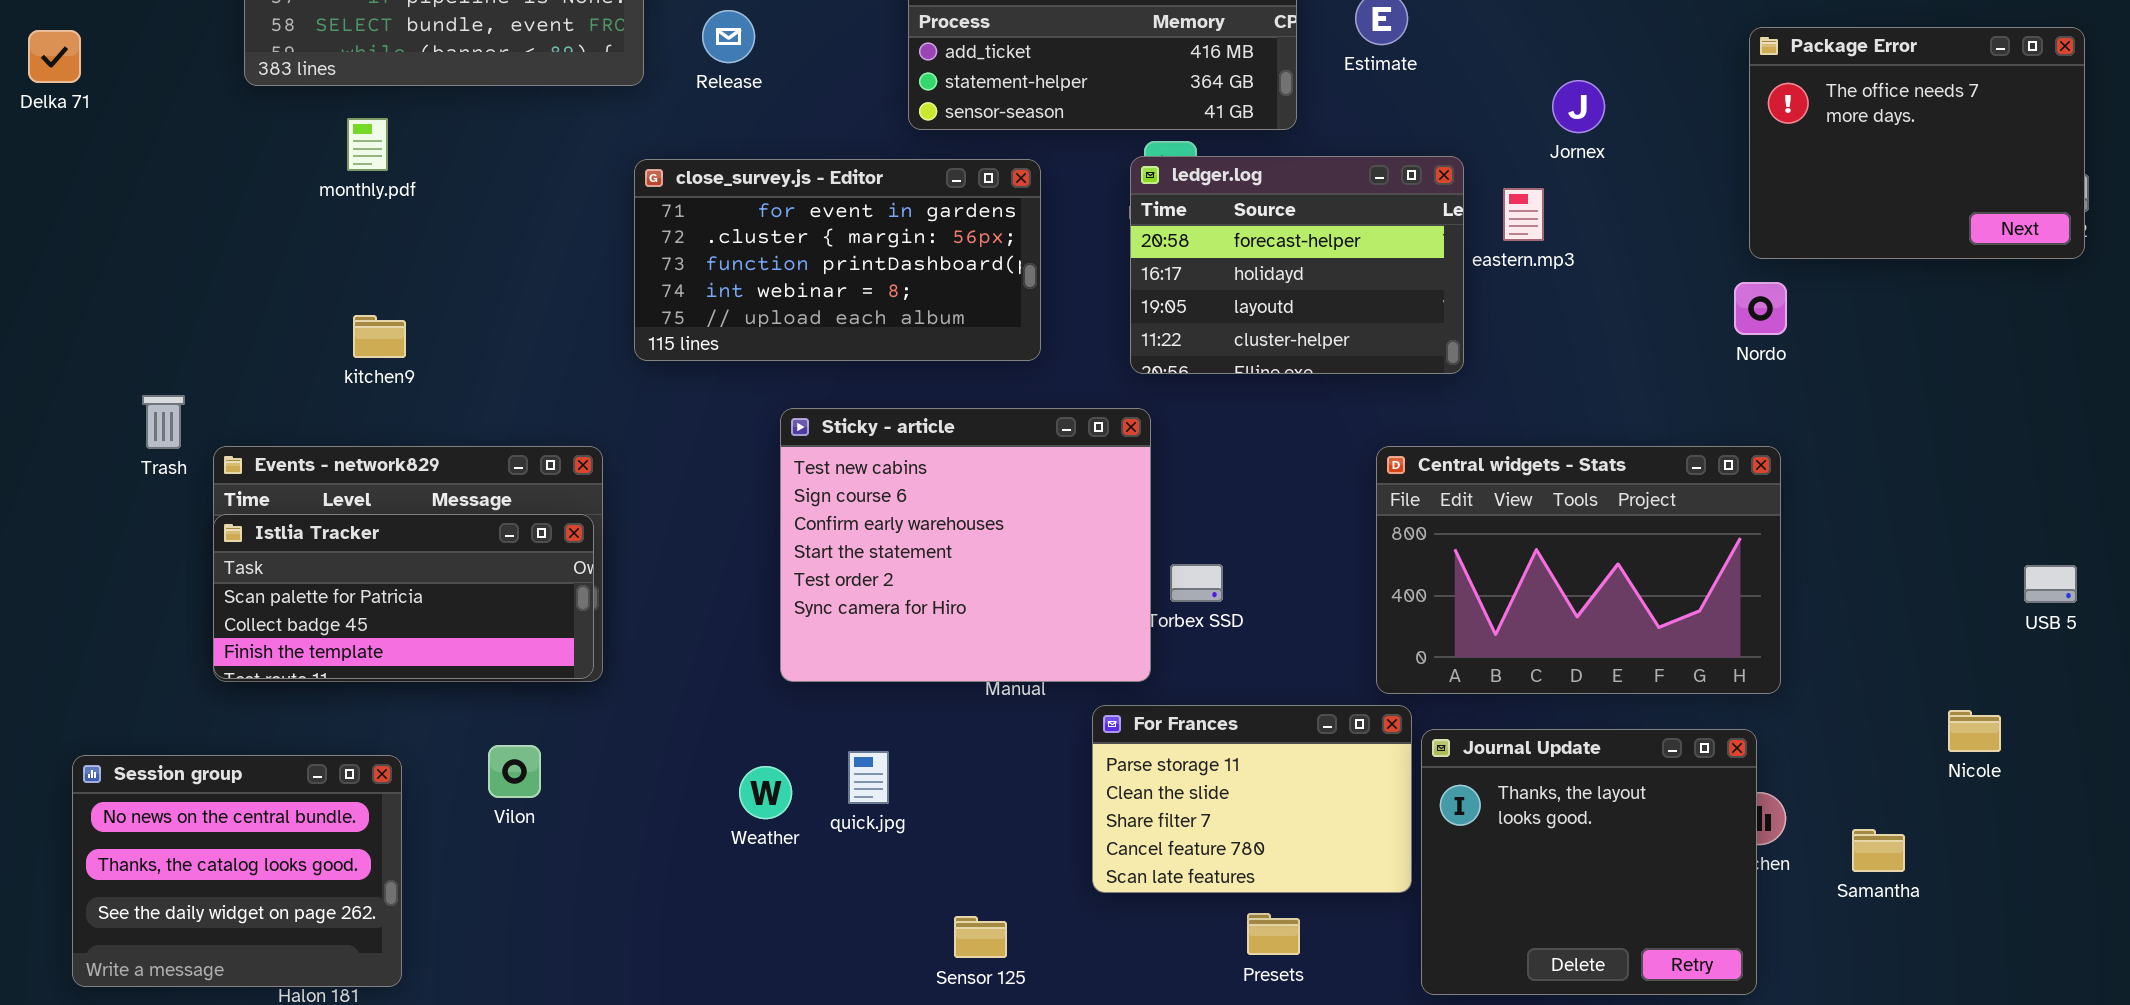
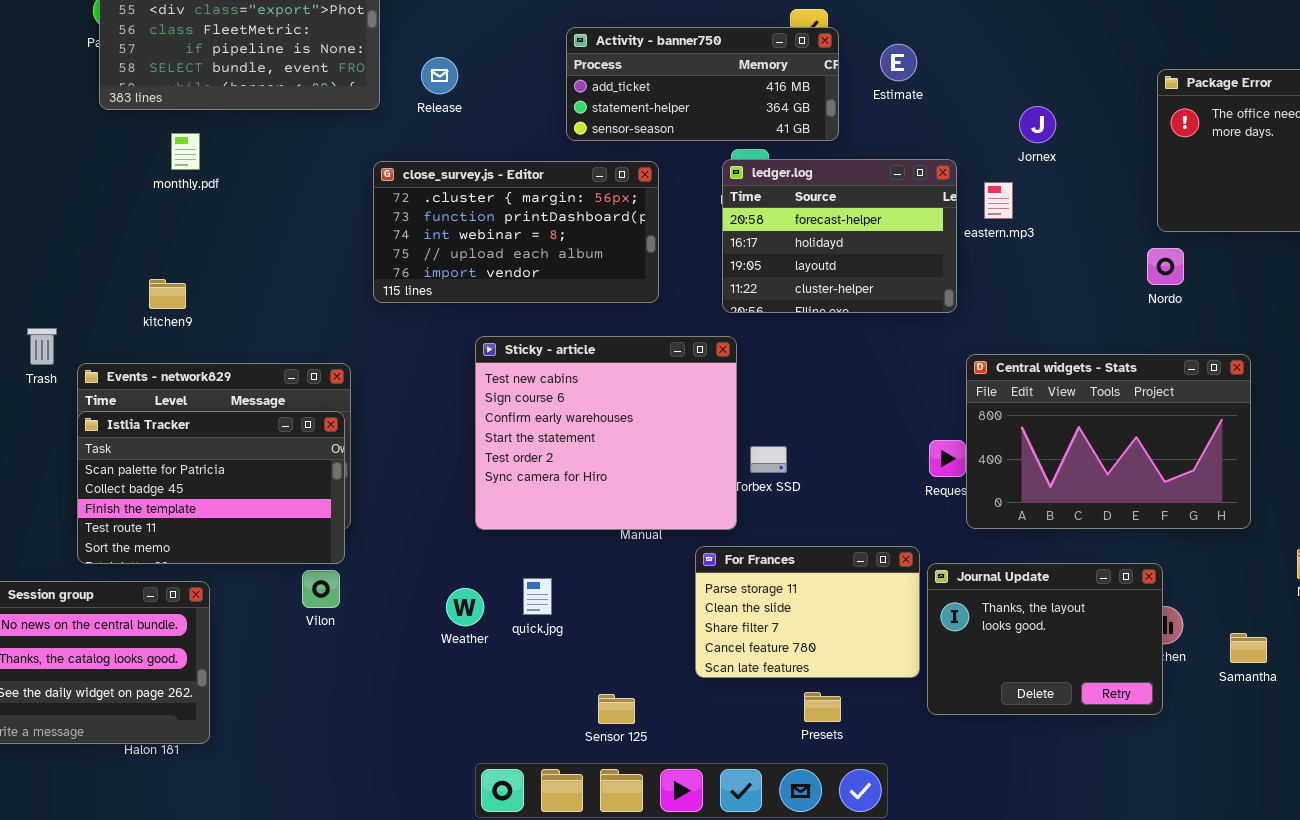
close_survey.js - Editor: [634,159,1041,361] -> [373,161,659,303], scrolled down 1 row
kitchen9: [353,315,406,358] -> [149,279,186,309], moved
Central widgets - Stats: [1376,446,1781,694] -> [966,354,1251,529], moved
Istlia Tracker: [213,514,594,679] -> [77,411,345,564], resized
Journal Update: [1421,729,1757,995] -> [927,563,1163,715], resized
Vilon: [488,745,541,798] -> [302,570,340,608], moved

